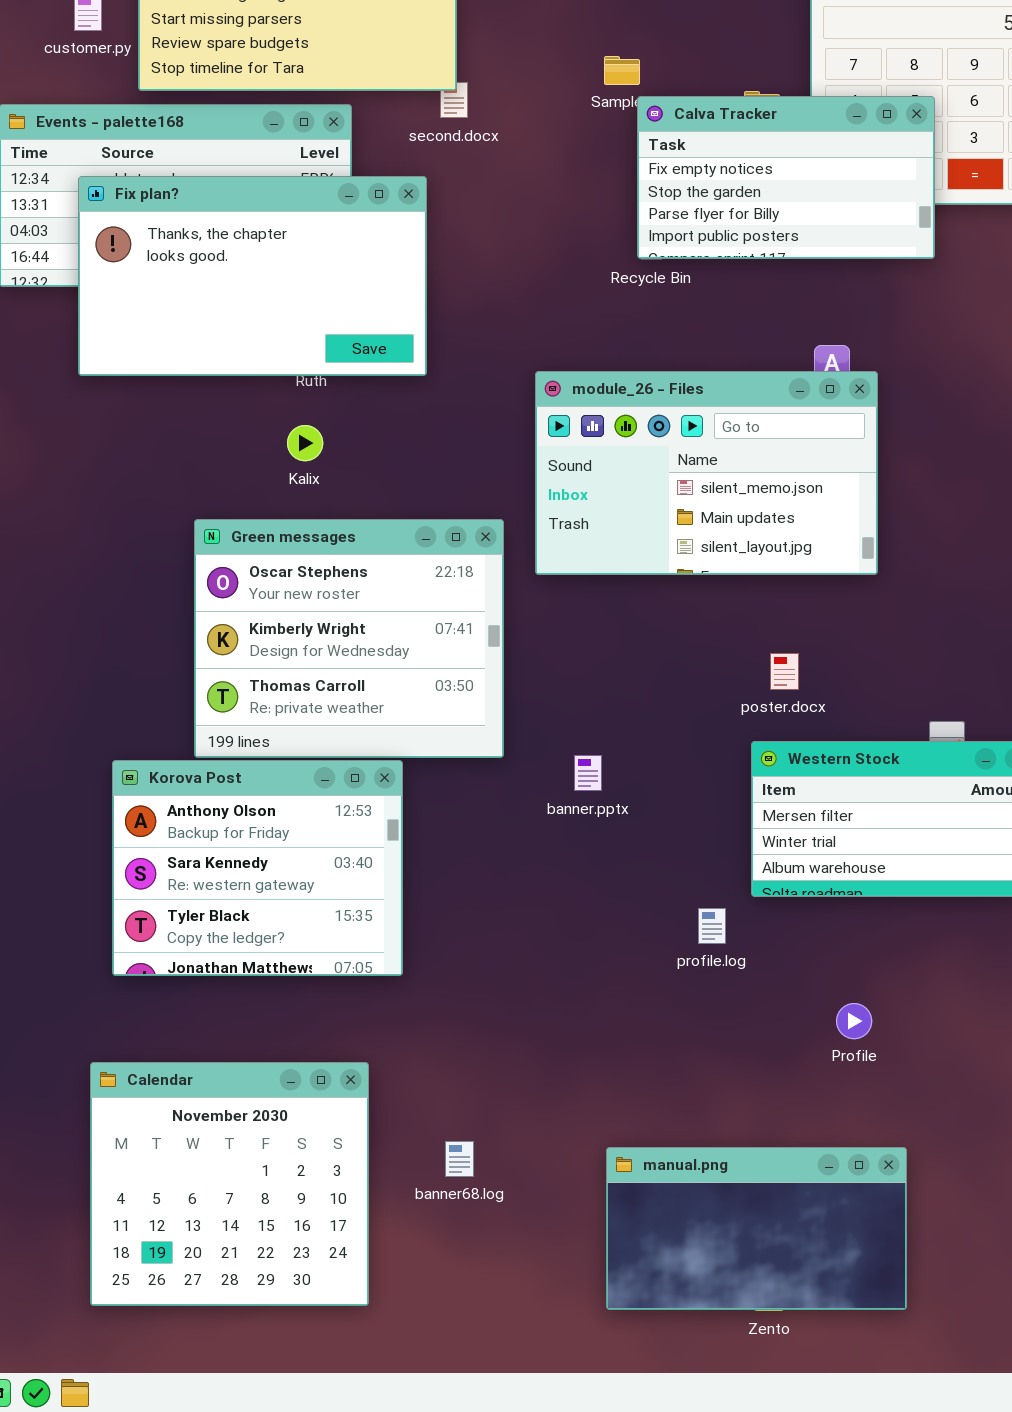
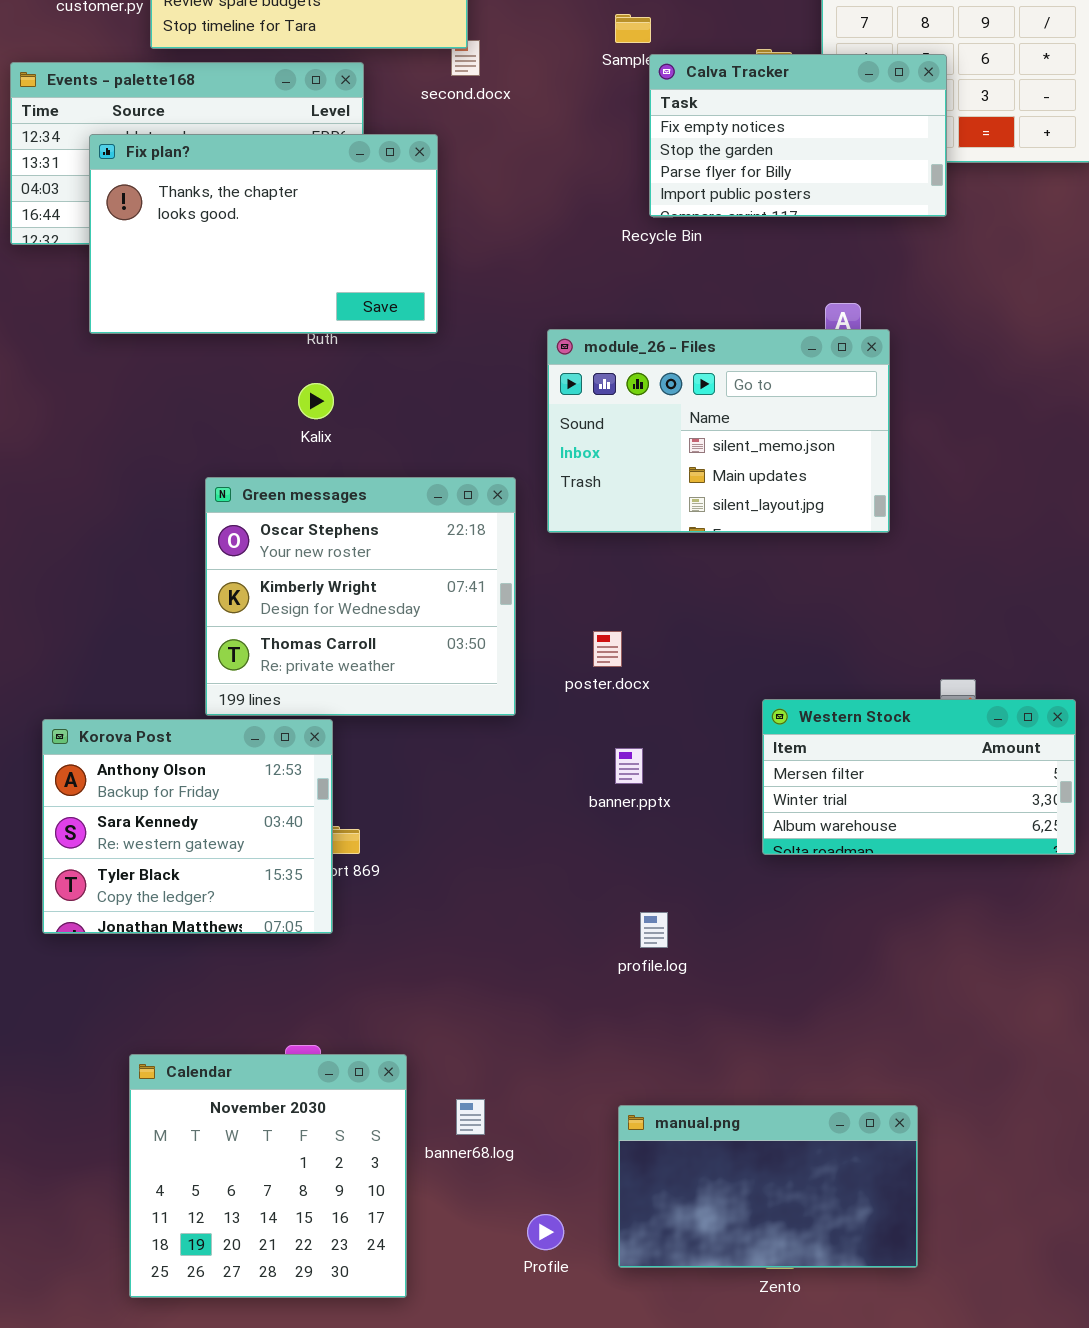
poster.docx: [770,653,799,690] -> [593,631,622,667], moved
banner.pptx: [574,755,602,791] -> [615,748,643,784], moved
Korova Post: [112,760,403,976] -> [42,719,333,934], moved
profile.log: [698,908,726,944] -> [640,912,668,948], moved
Profile: [836,1003,872,1039] -> [527,1214,564,1250], moved
Calendar: [90,1062,369,1306] -> [129,1054,407,1298], moved

